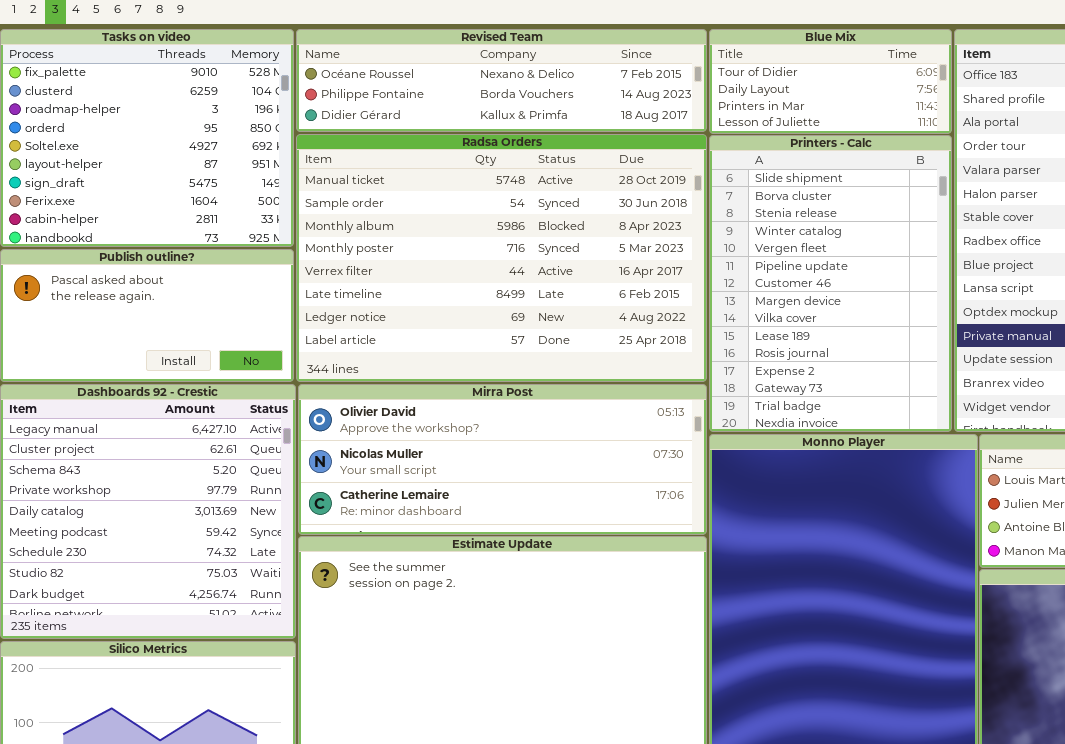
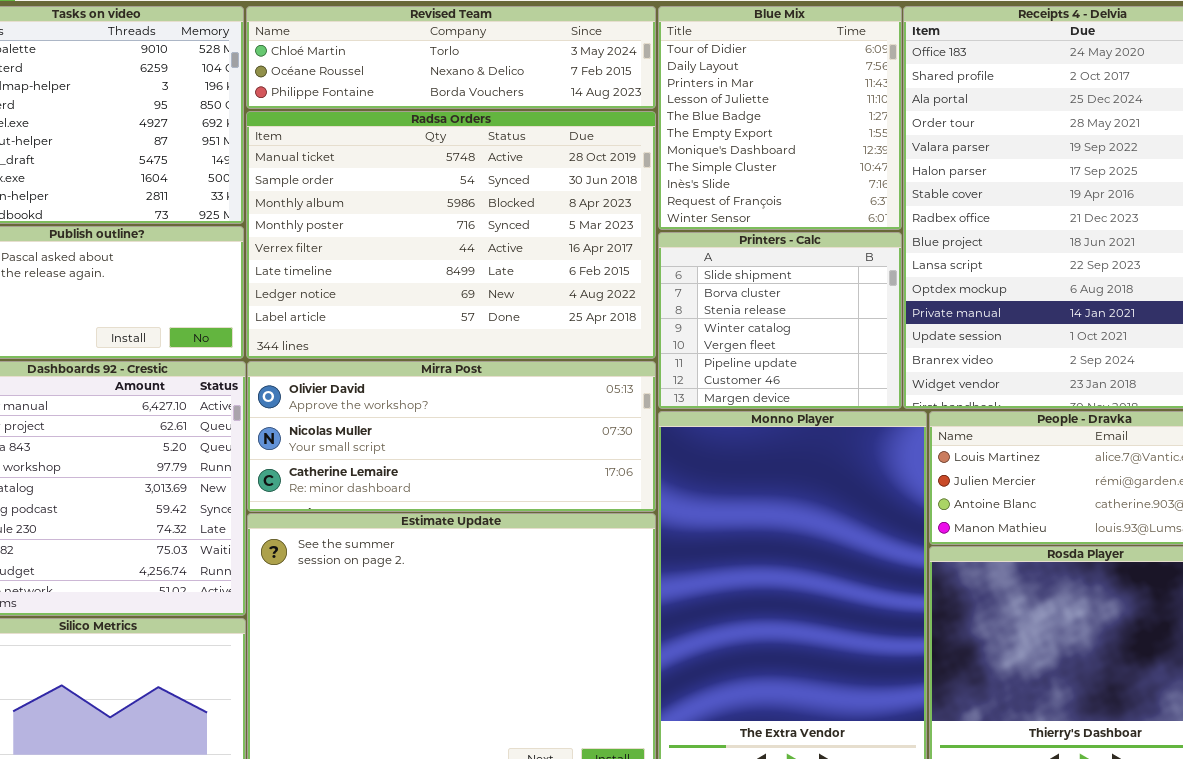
Revised Team: [296,29,707,132] -> [246,6,656,109], scrolled up 1 row
Blue Mix: [709,29,952,134] -> [658,6,902,230], resized
Printers - Calc: [709,135,952,432] -> [658,232,902,409], resized

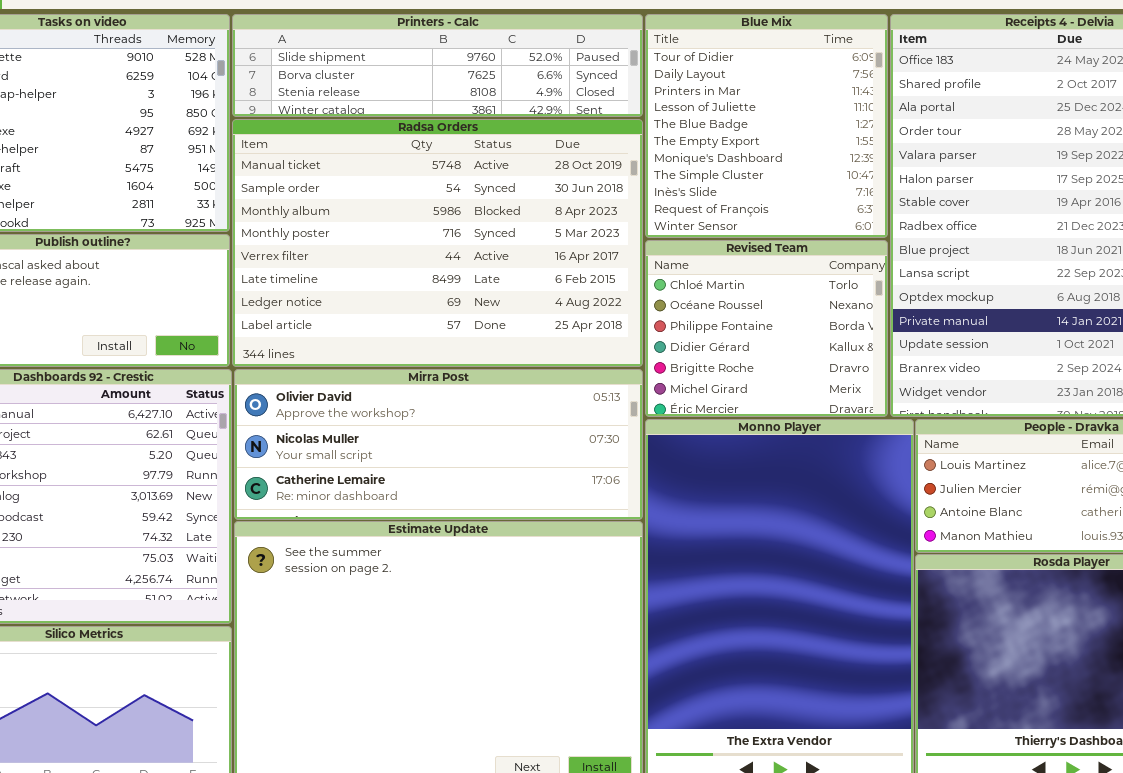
Revised Team: [246,6,656,109] -> [645,240,888,417], moved, resized
Printers - Calc: [658,232,902,409] -> [232,14,643,117], moved, resized

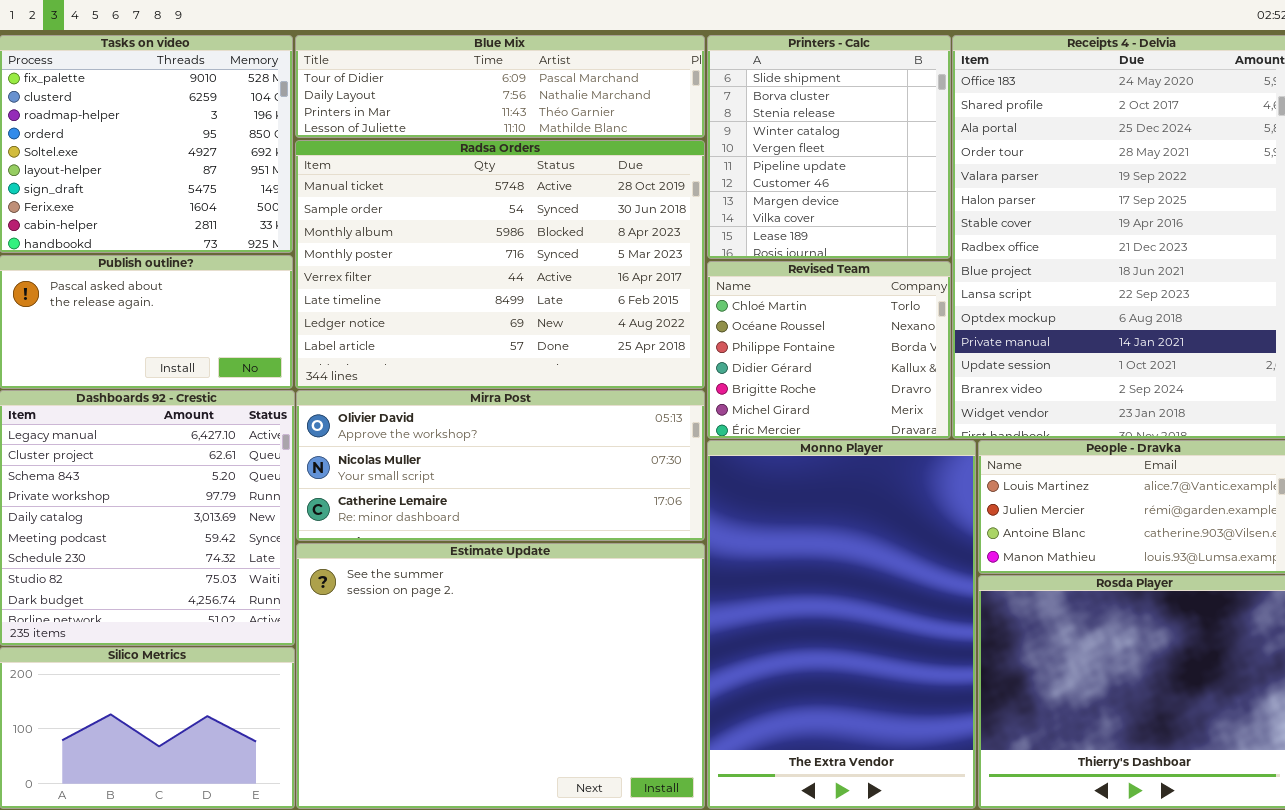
Printers - Calc: [232,14,643,117] -> [707,35,951,259], moved, resized
Blue Mix: [645,14,888,238] -> [295,35,705,138], moved, resized

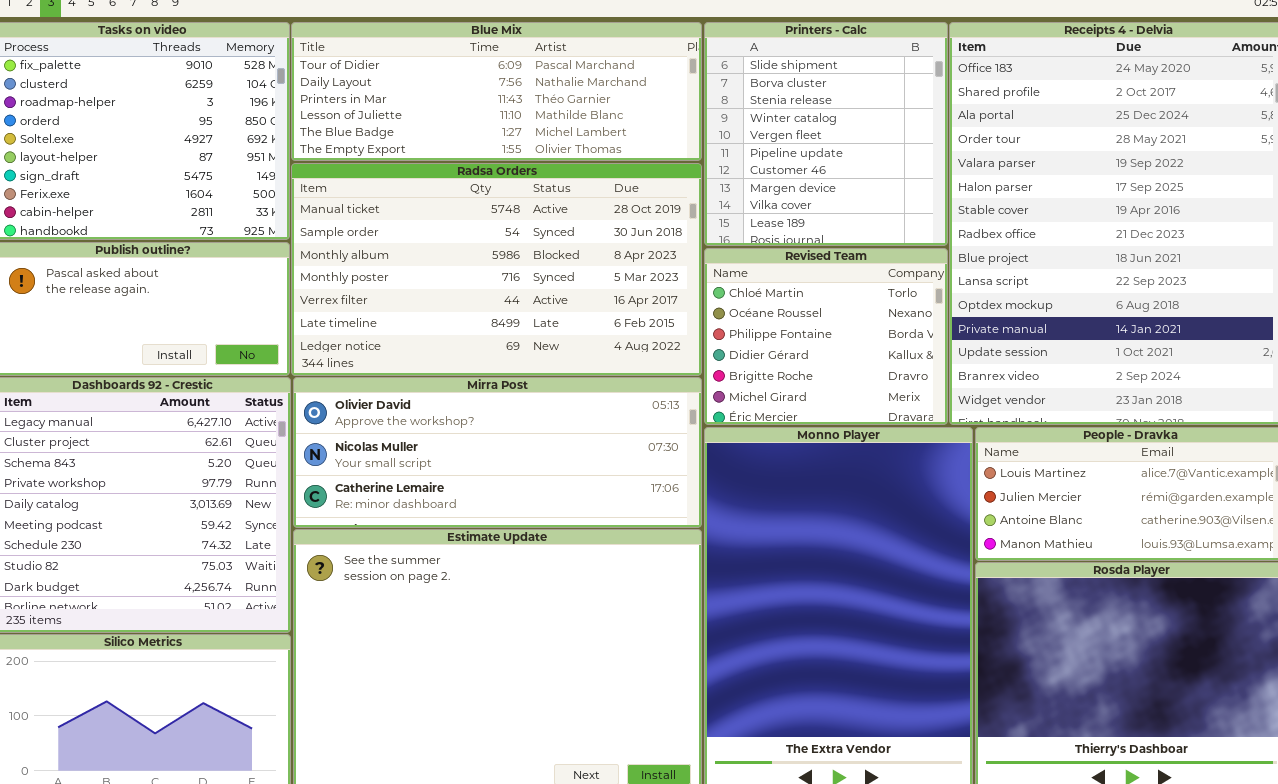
Blue Mix: [295,35,705,138] -> [291,22,702,161], resized
Radsa Orders: [295,140,705,389] -> [291,163,702,376], resized

